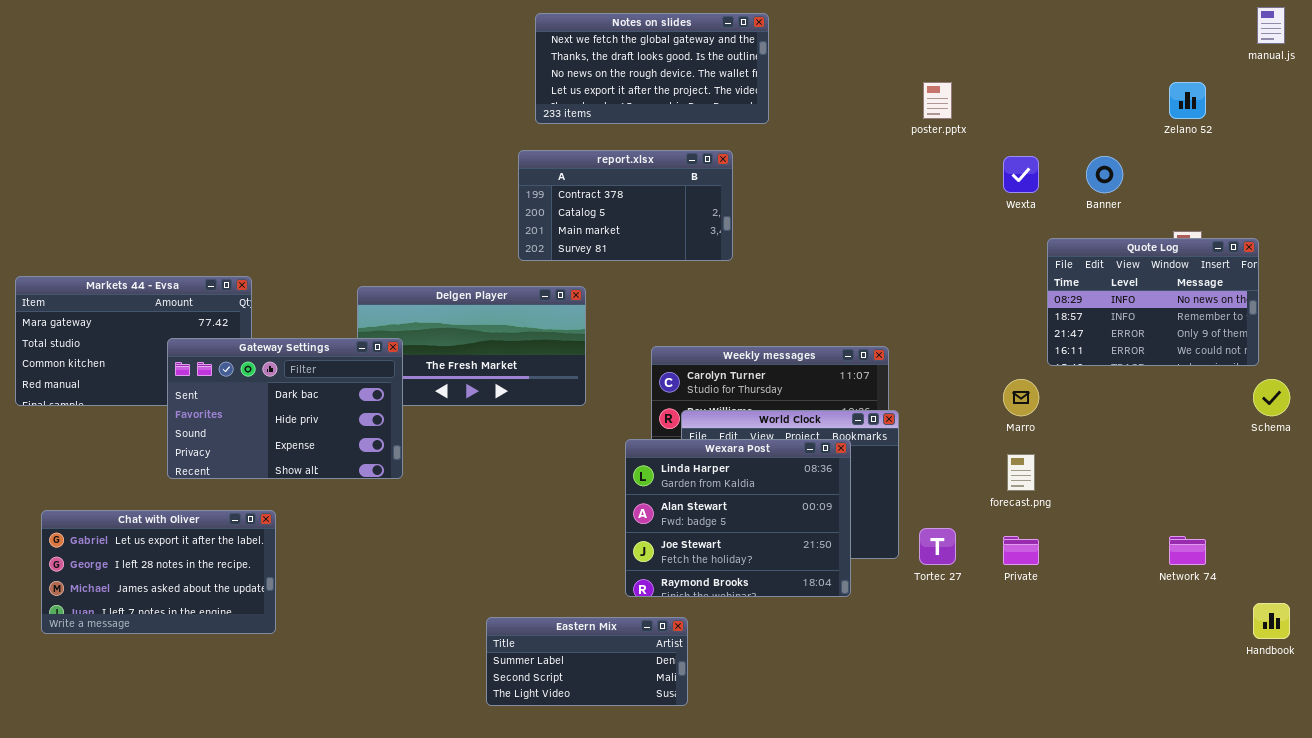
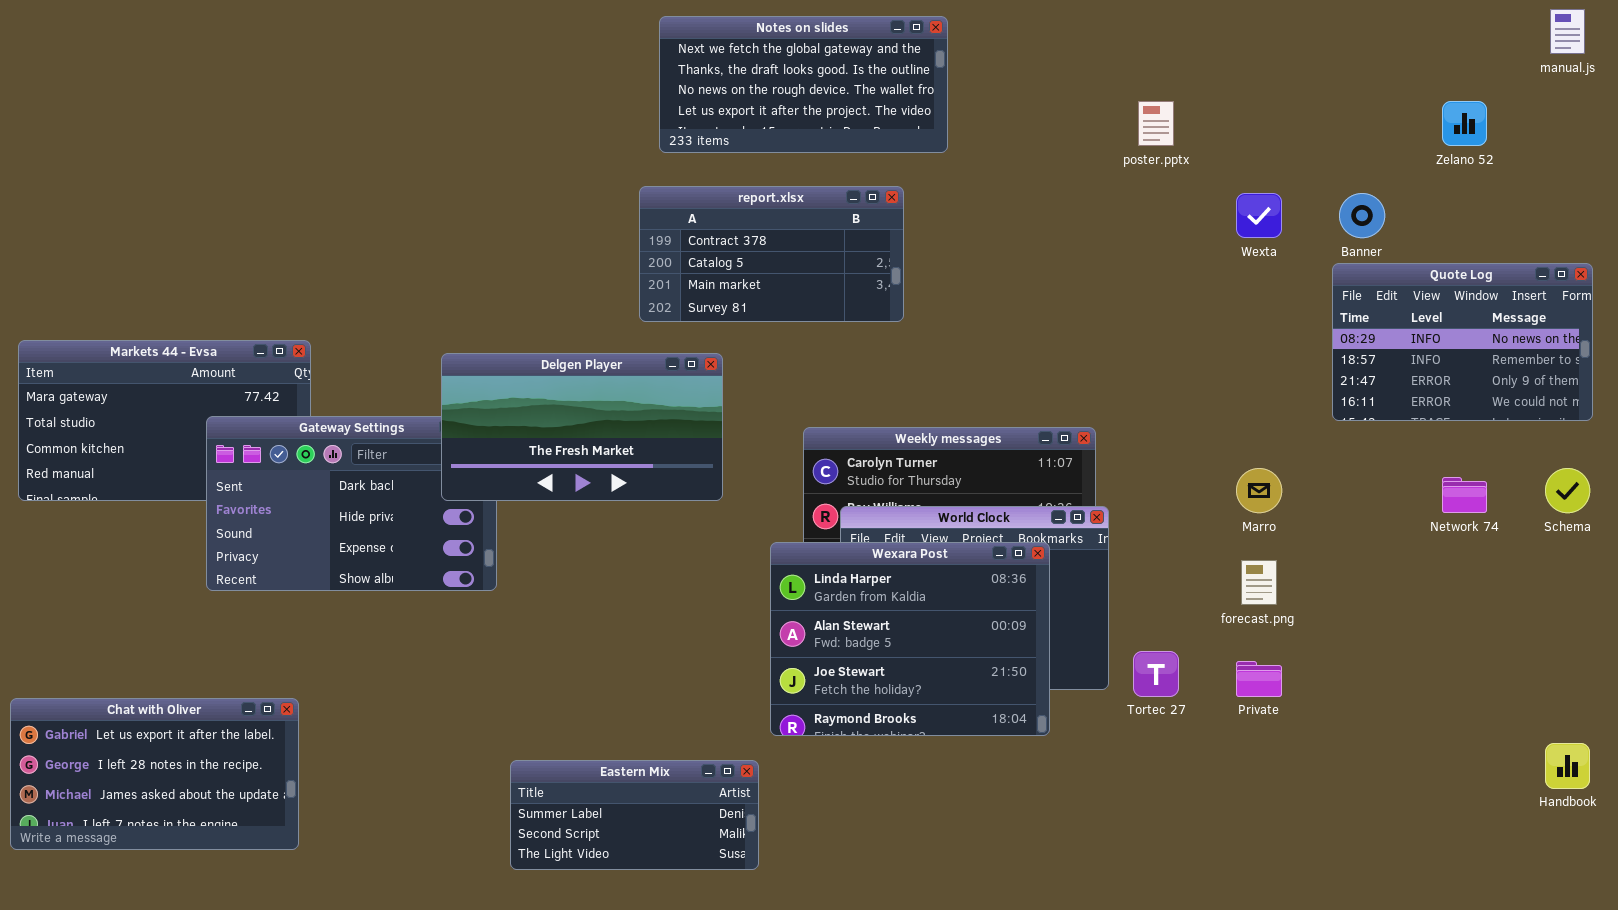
Quote Log: [1047,238,1259,366] -> [1332,263,1593,421], moved
Delgen Player: [357,286,586,406] -> [441,353,723,501], raised
Chat with Oliver: [41,510,276,634] -> [10,698,299,850], moved
Network 74: [1169,536,1206,565] -> [1442,477,1487,513], moved
Eastern Mix: [486,617,688,706] -> [510,760,759,870], moved

